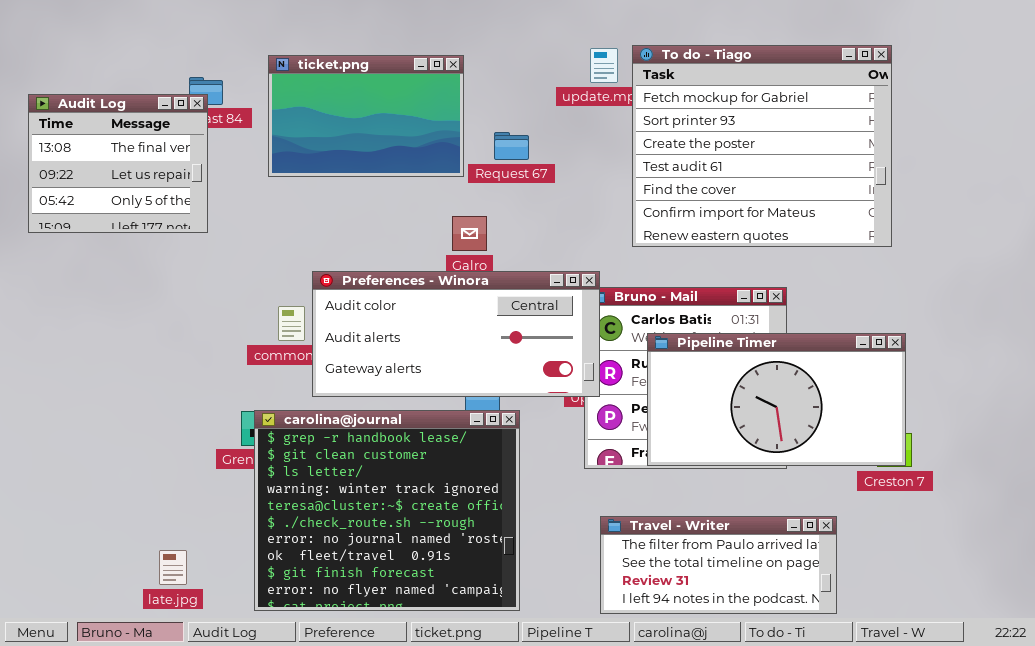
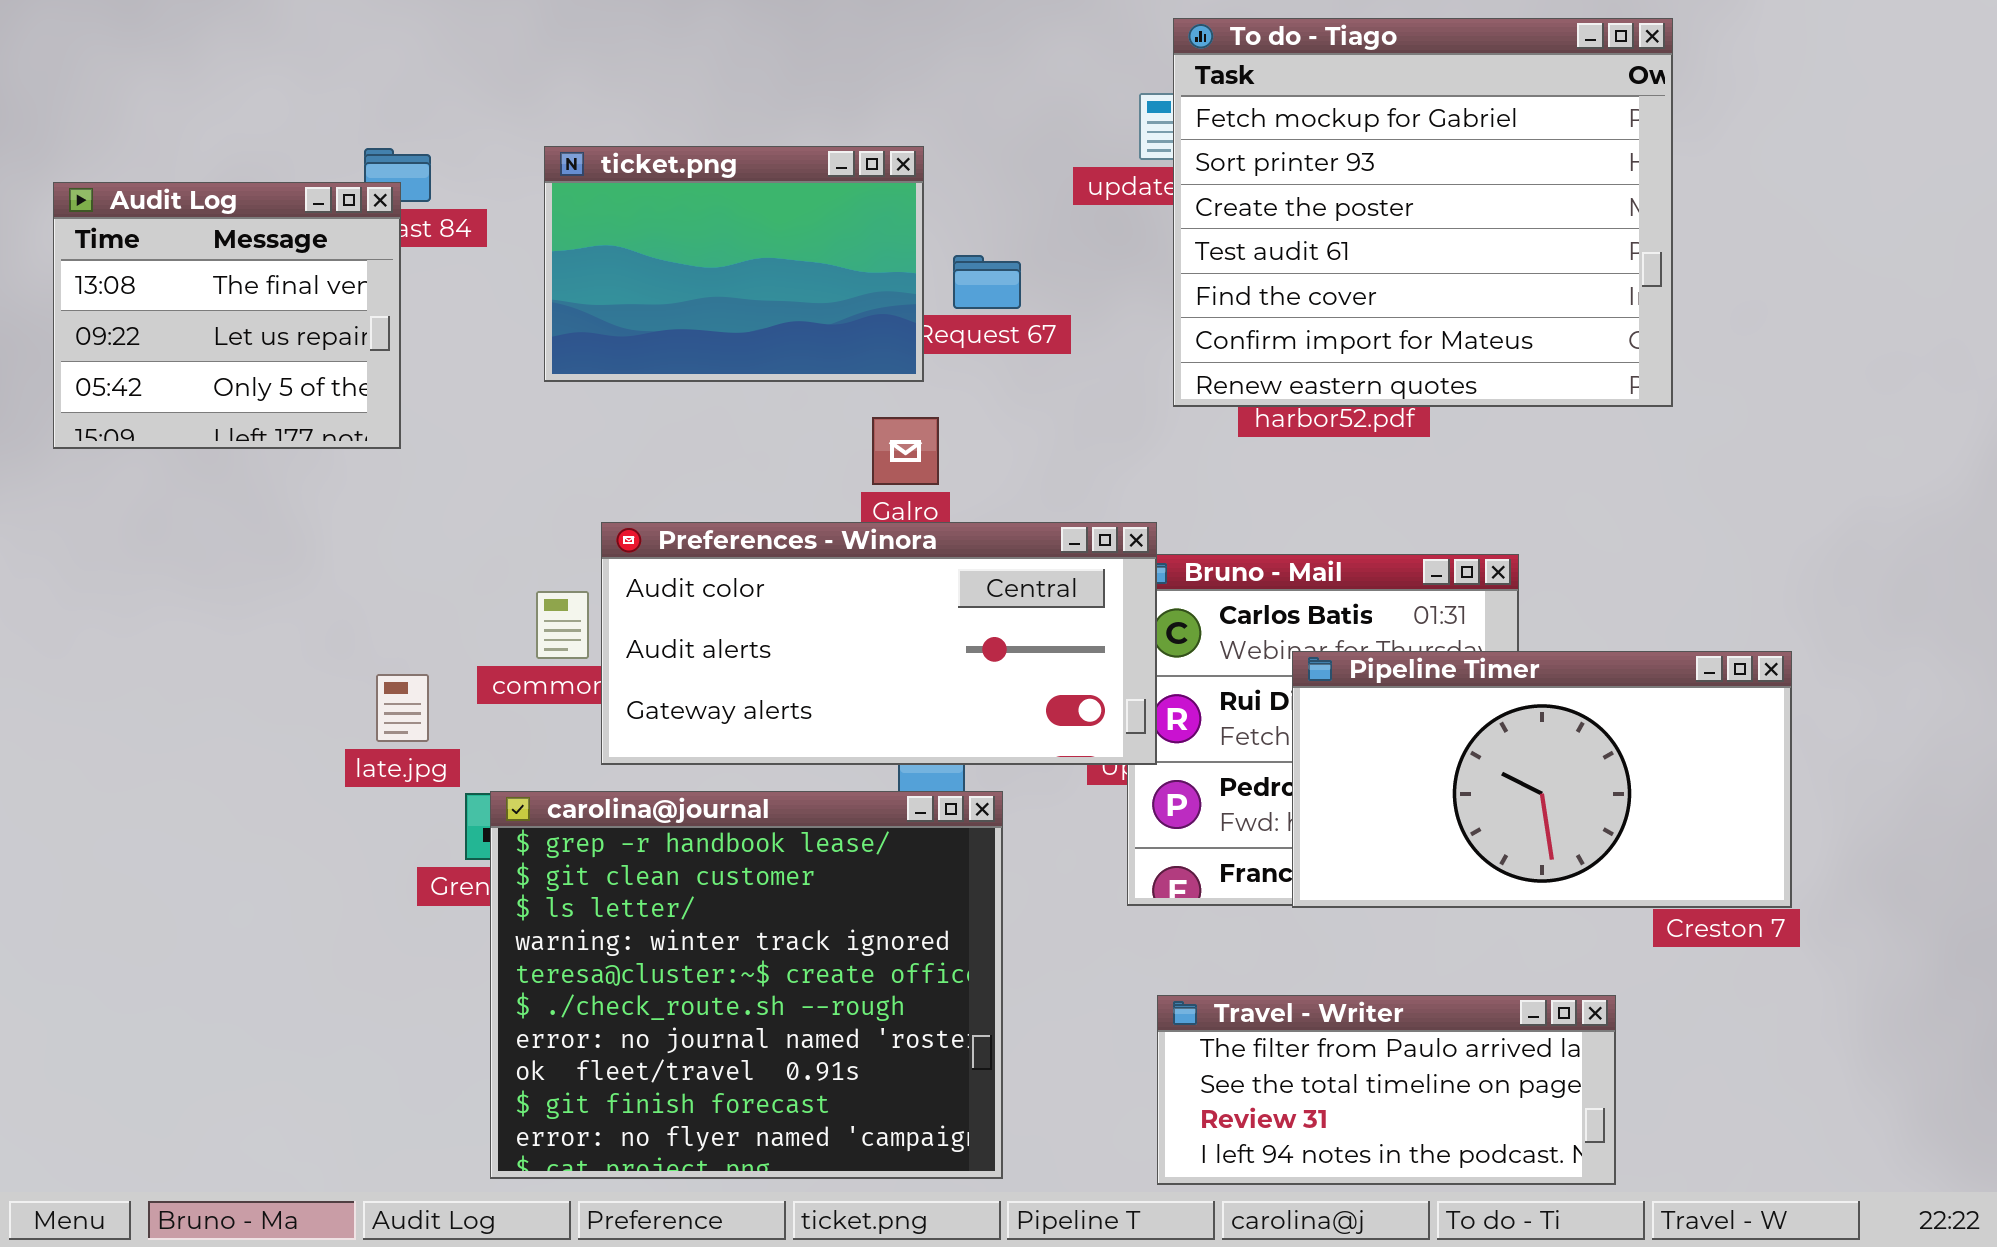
To do - Tiago: [632,45,892,247] -> [1173,18,1673,407], moved
ticket.png: [268,55,464,177] -> [544,146,924,382], moved
Pipeline Timer: [647,333,906,466] -> [1292,651,1792,908], moved
late.jpg: [159,550,187,585] -> [376,674,429,742], moved

